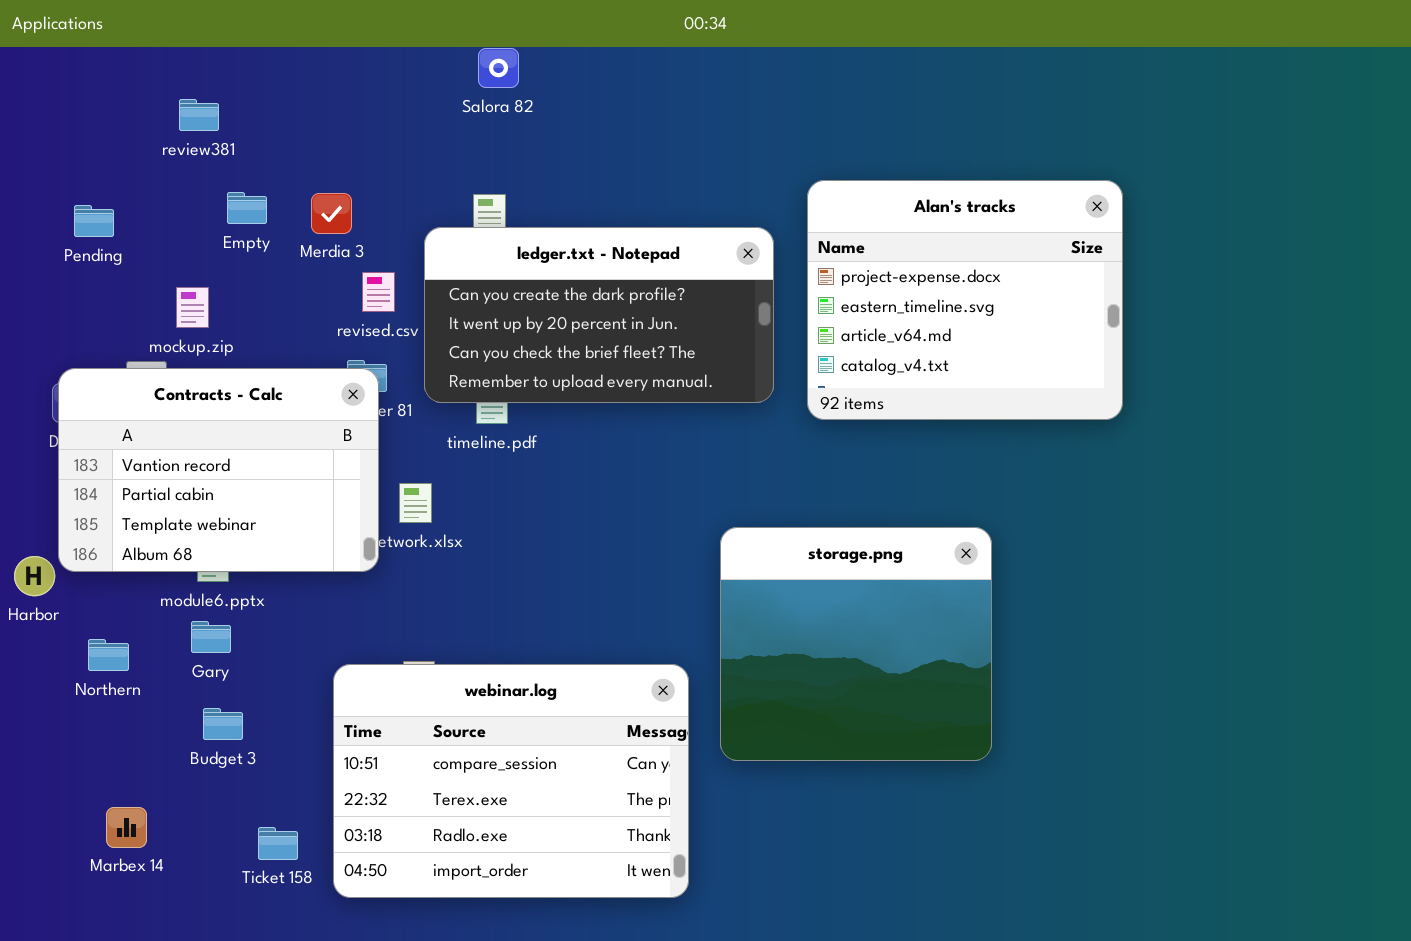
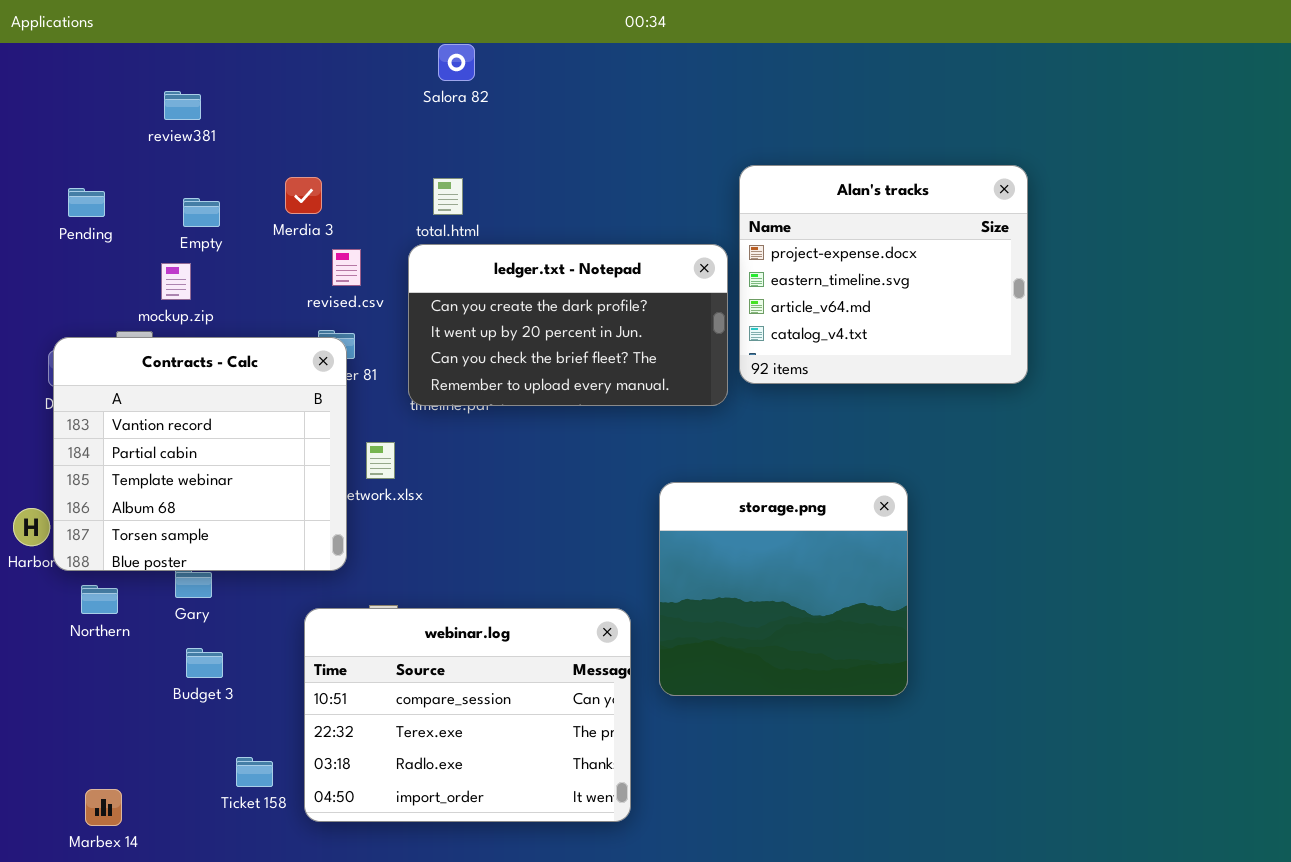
Empty: [227,192,267,224] -> [183,198,220,227], moved
ledger.txt - Notepad: [424,227,774,403] -> [408,244,728,406], moved
Contracts - Calc: [58,368,379,572] -> [53,337,347,571], resized
Marbex 14: [106,807,147,848] -> [85,789,122,826], moved

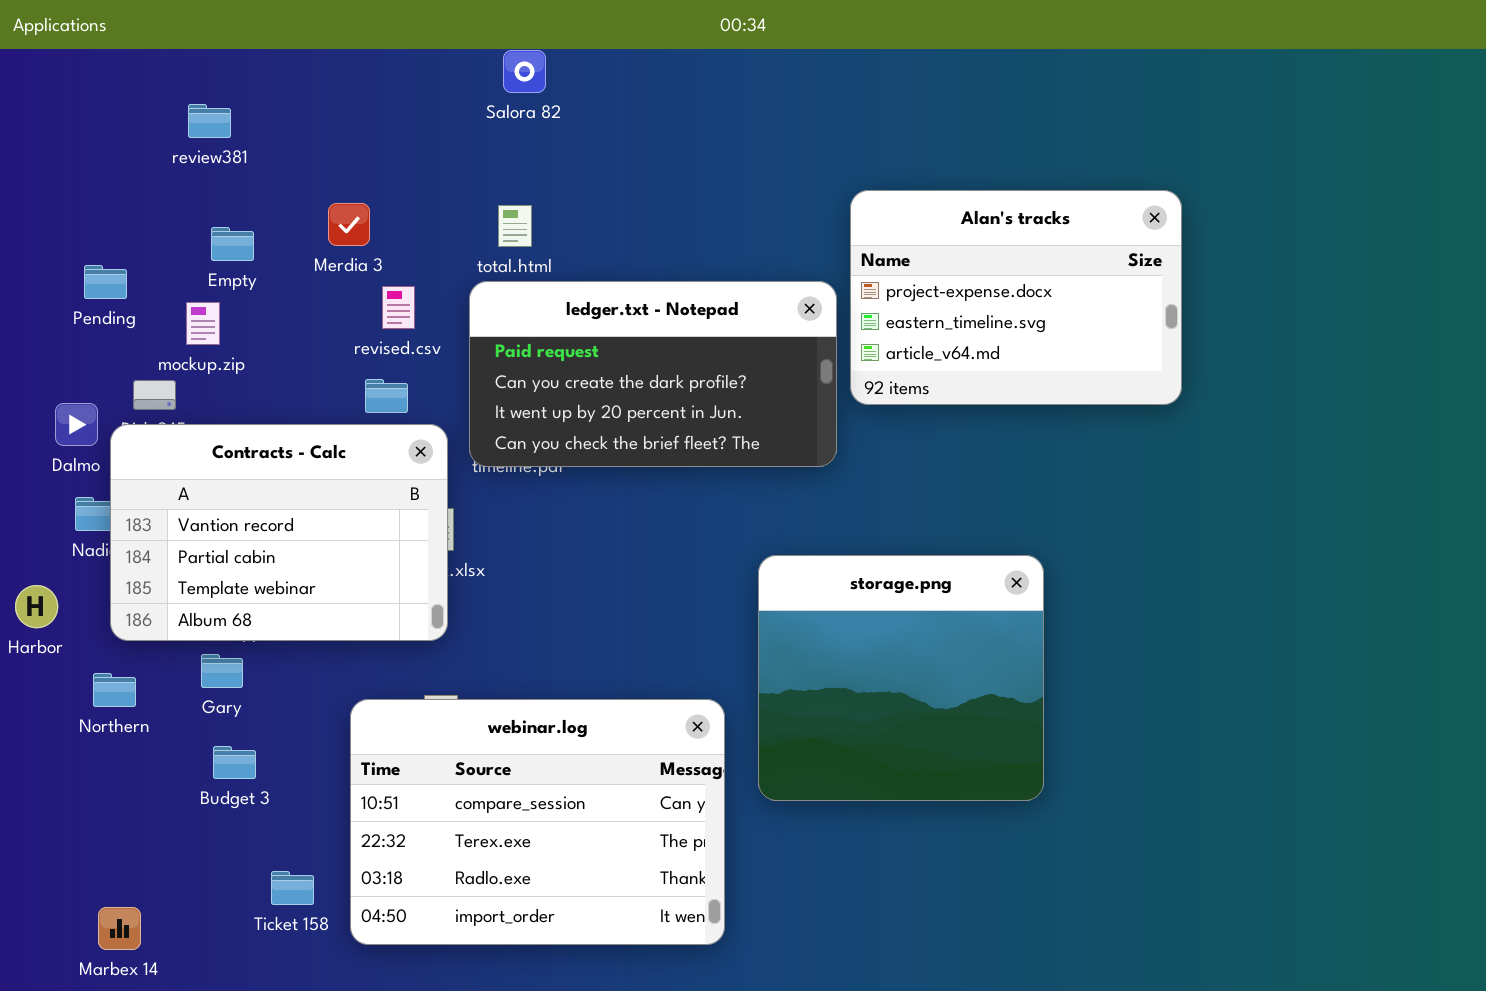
Alan's tracks: [739,165,1028,384] -> [850,190,1182,405], resized
Pending: [68,188,105,217] -> [84,265,127,299], moved
ledger.txt - Notepad: [408,244,728,406] -> [469,281,837,467], scrolled up 1 row
Contracts - Calc: [53,337,347,571] -> [110,424,448,641], moved, resized

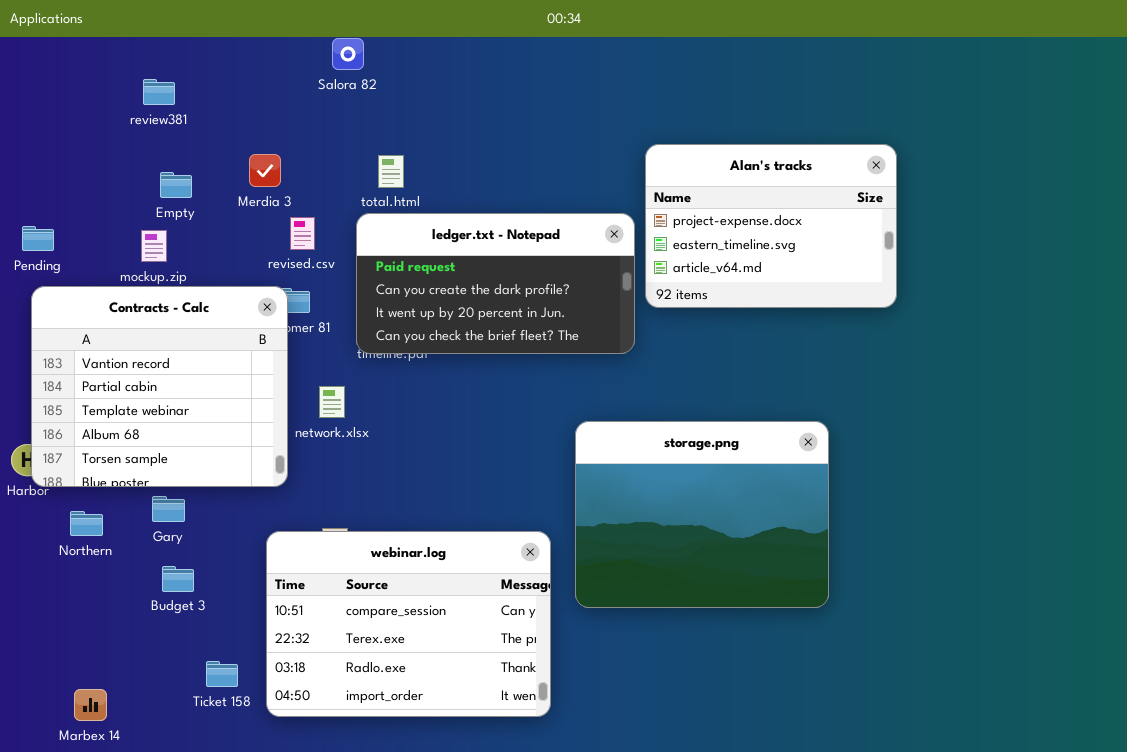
Salora 82: [503,50,546,93] -> [332,38,364,70], moved
Pending: [84,265,127,299] -> [22,226,54,251], moved
Contracts - Calc: [110,424,448,641] -> [31,286,288,487], moved, resized
storage.png: [758,555,1044,801] -> [575,421,829,608], resized

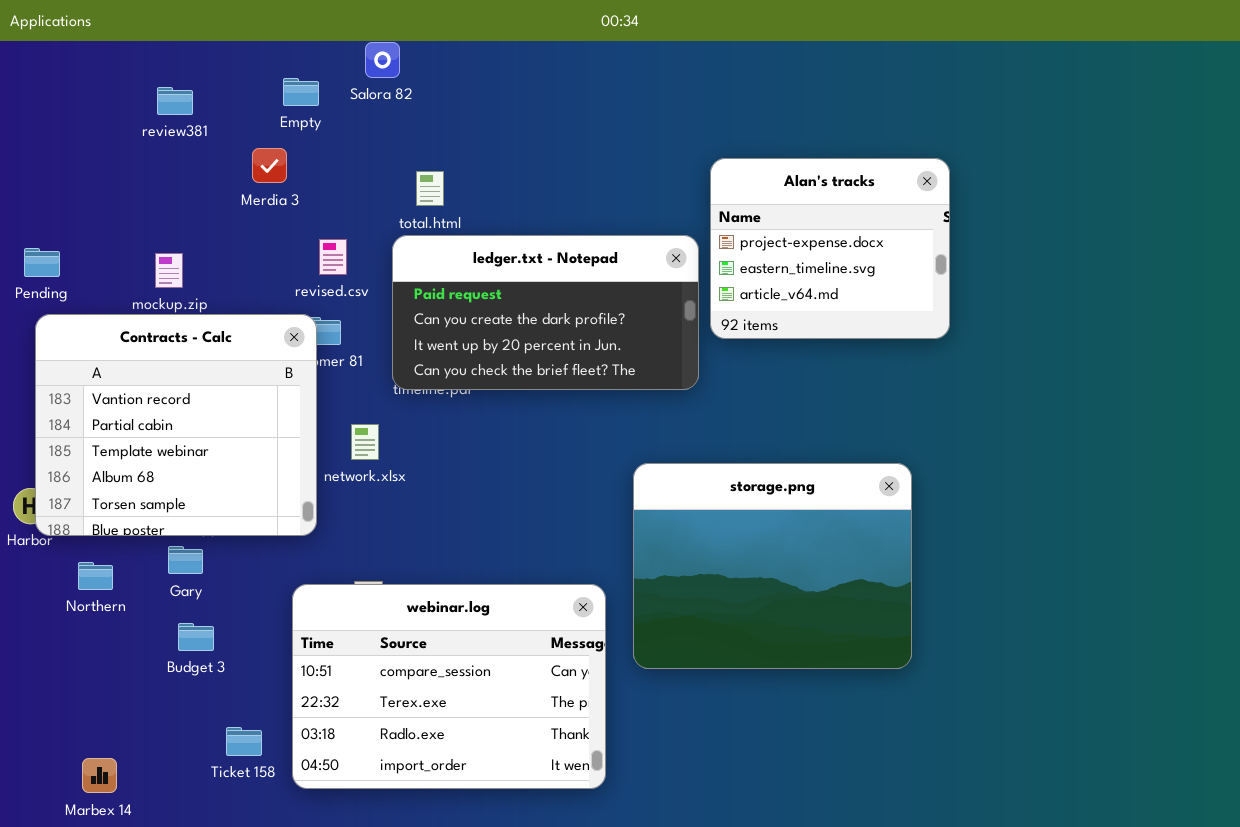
Alan's tracks: [645,144,897,308] -> [710,158,950,339], resized
Merdia 3: [249,154,281,187] -> [252,148,287,183], moved
Empty: [160,172,192,198] -> [283,78,319,106], moved

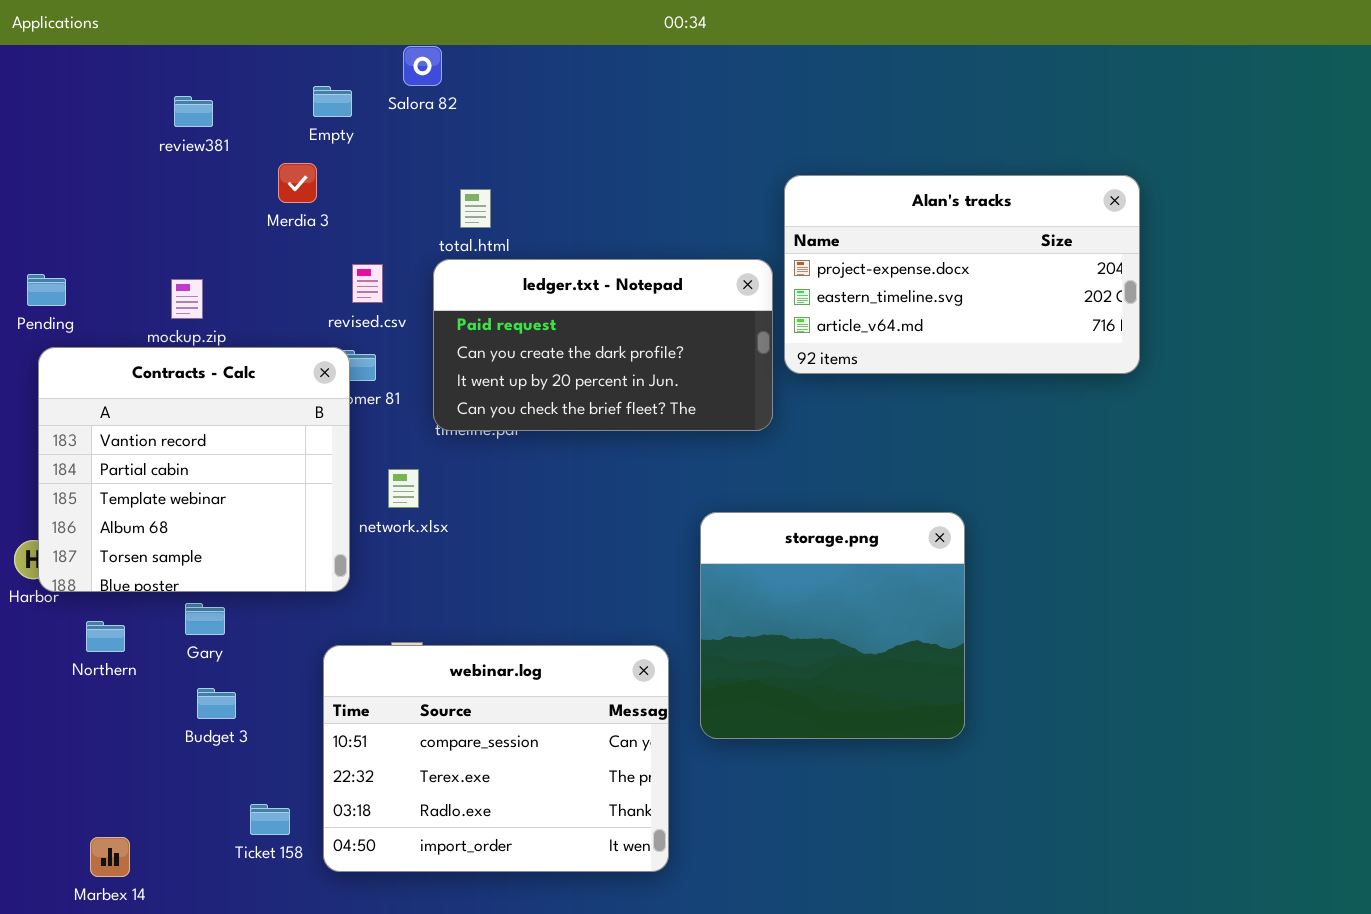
Alan's tracks: [710,158,950,339] -> [784,175,1140,374], resized
storage.png: [633,463,912,669] -> [700,512,965,739], resized

